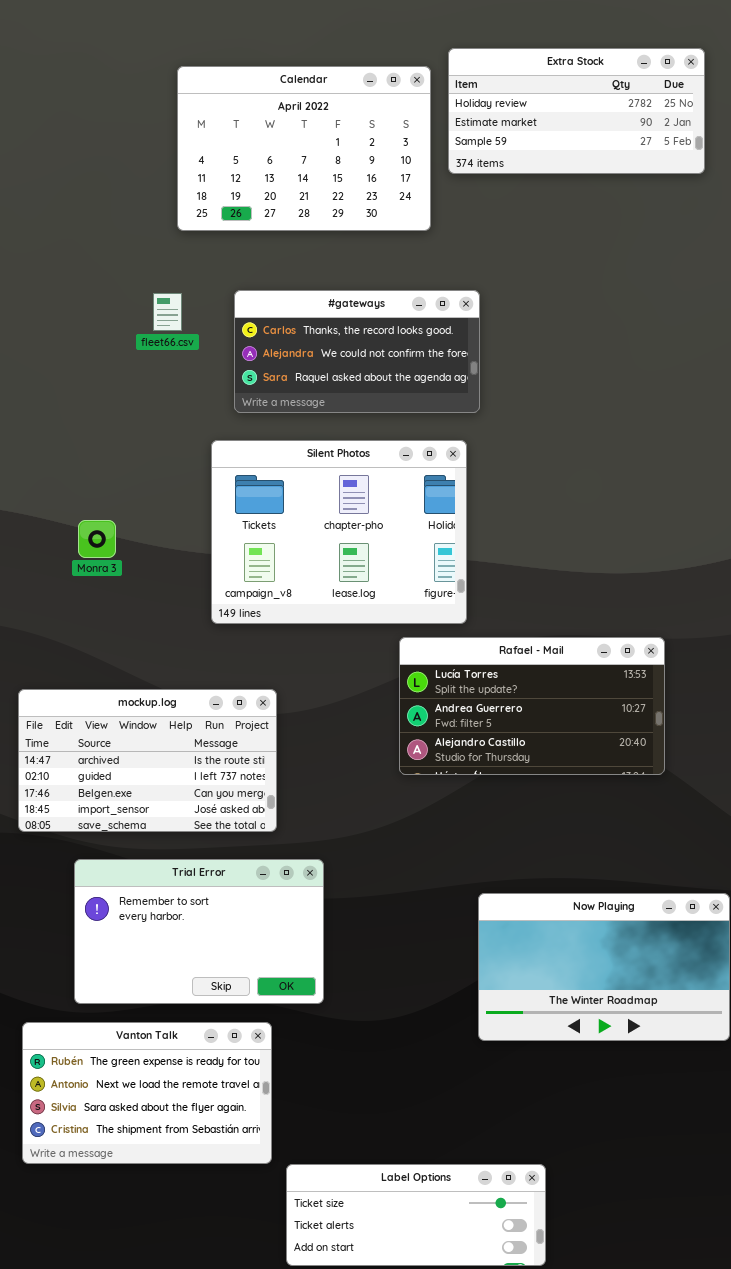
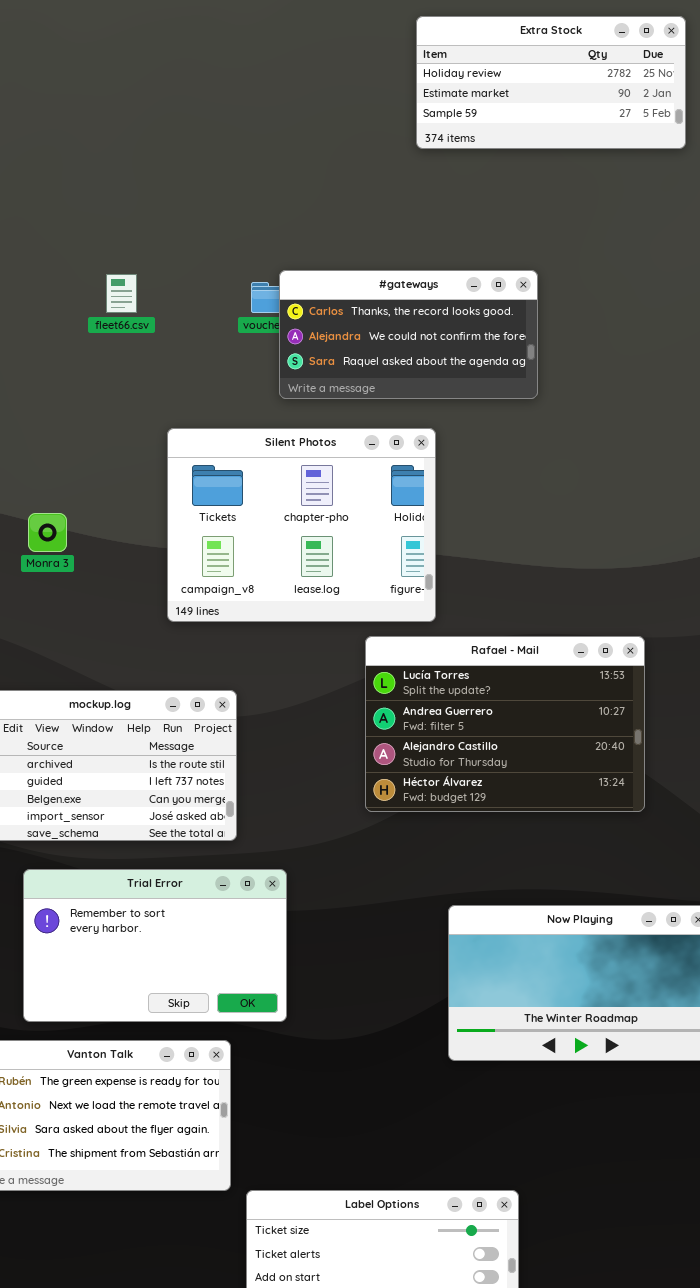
Calendar: [177,66,431,231] -> none, closed
#gateways: [234,290,480,413] -> [279,270,538,399], moved
Rafael - Mail: [399,637,665,775] -> [365,636,645,812], resized

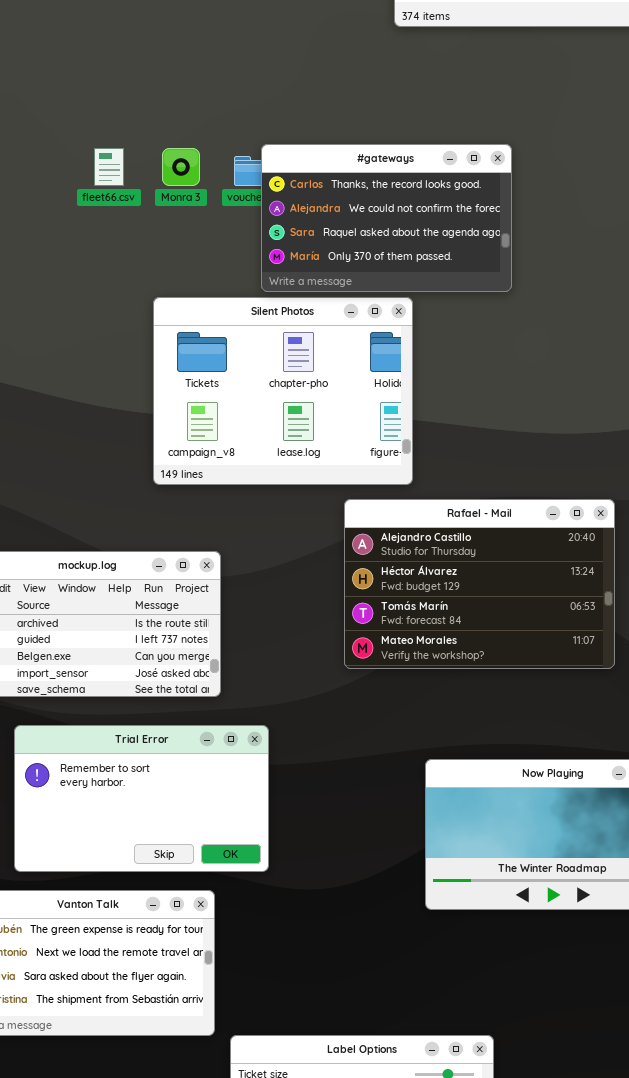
#gateways: [279,270,538,399] -> [261,144,512,292], resized
Monra 3: [28,513,67,552] -> [162,148,200,186], moved
Rafael - Mail: [365,636,645,812] -> [344,499,615,669], scrolled down 2 rows

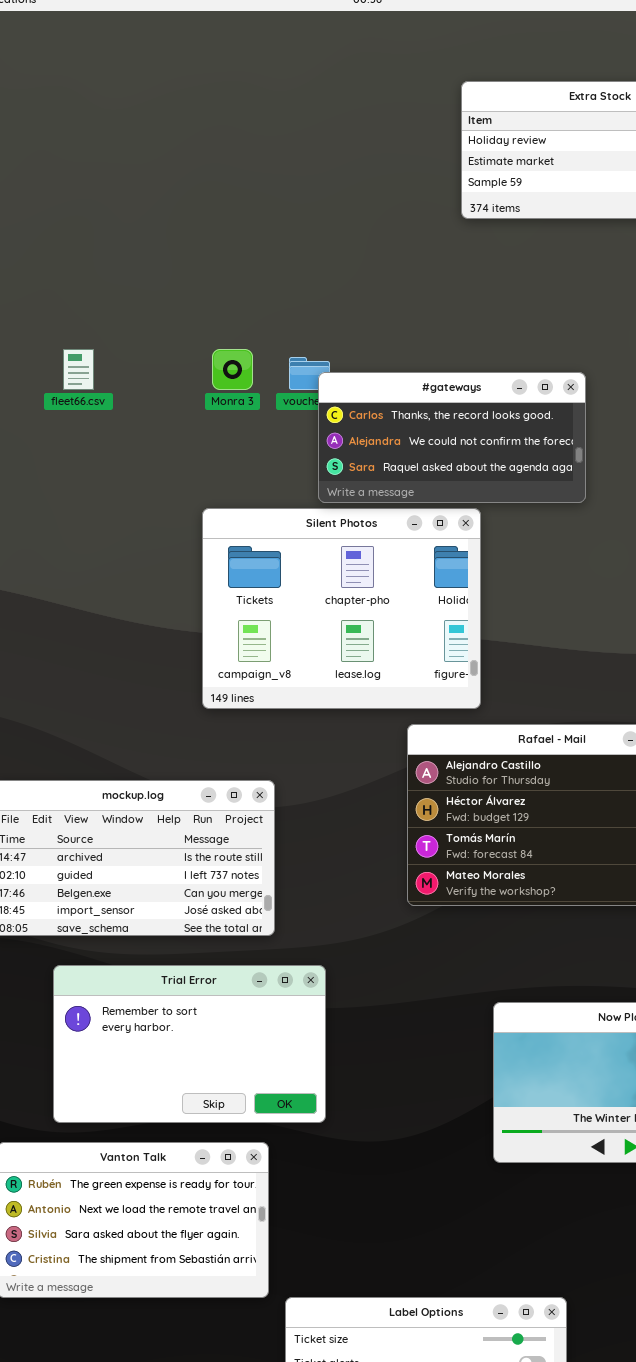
#gateways: [261,144,512,292] -> [318,372,586,503], resized
fleet66.csv: [94,148,124,186] -> [63,349,94,390], moved

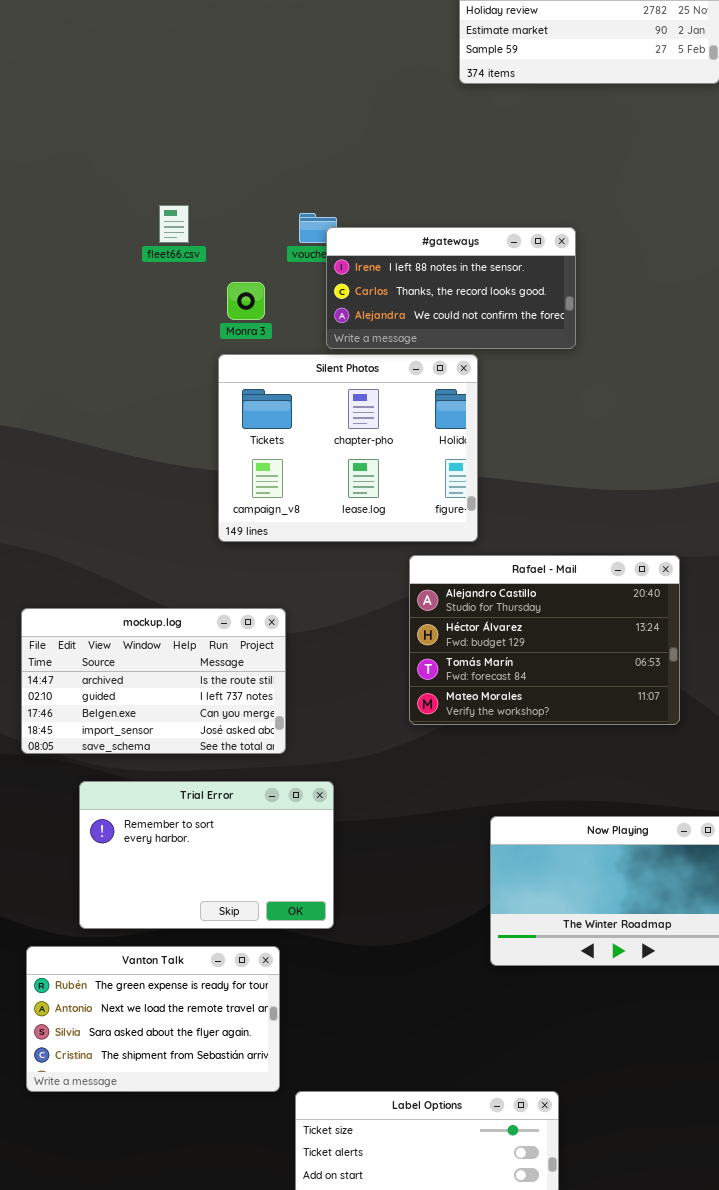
fleet66.csv: [63,349,94,390] -> [159,205,189,243], moved
Monra 3: [212,349,253,390] -> [227,282,265,320], moved
#gateways: [318,372,586,503] -> [326,227,576,349], scrolled up 1 row

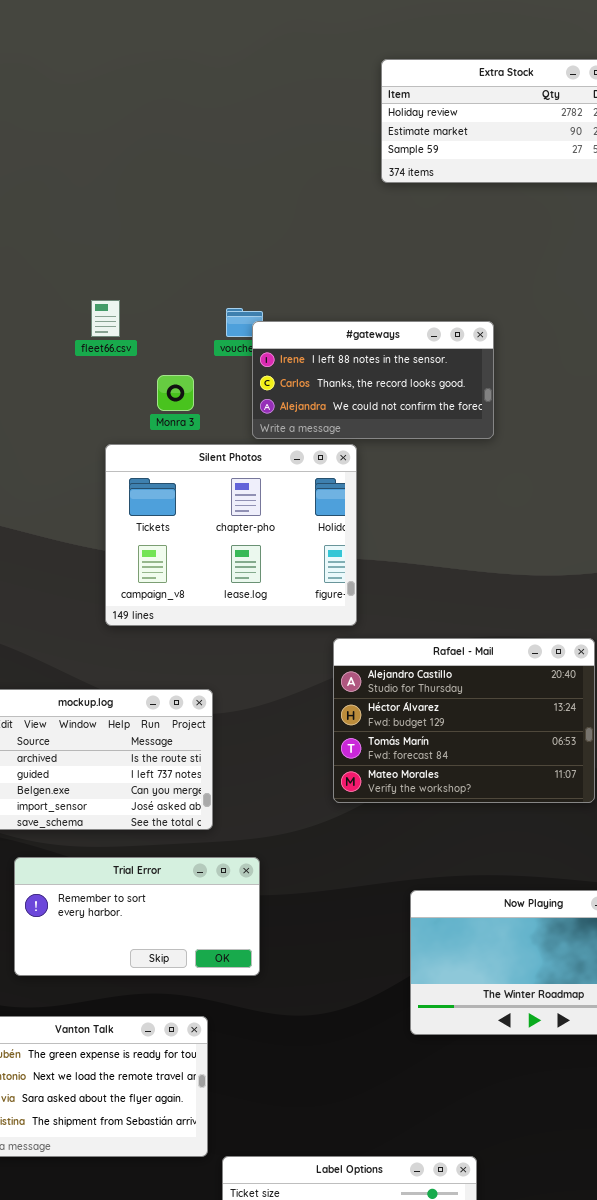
Silent Photos: [218,354,478,542] -> [105,444,357,626], moved
Trial Error: [79,781,334,929] -> [14,857,260,976], resized

